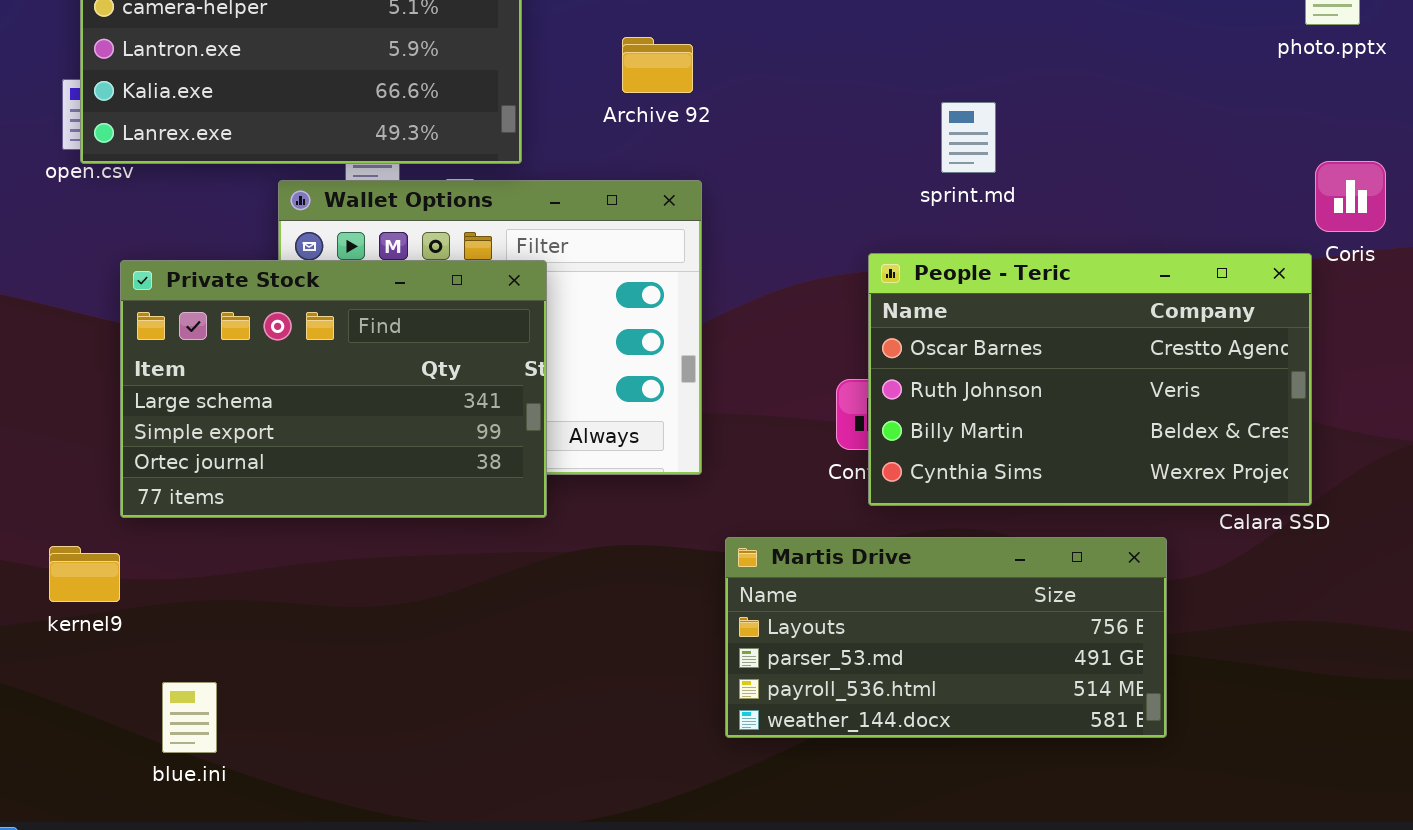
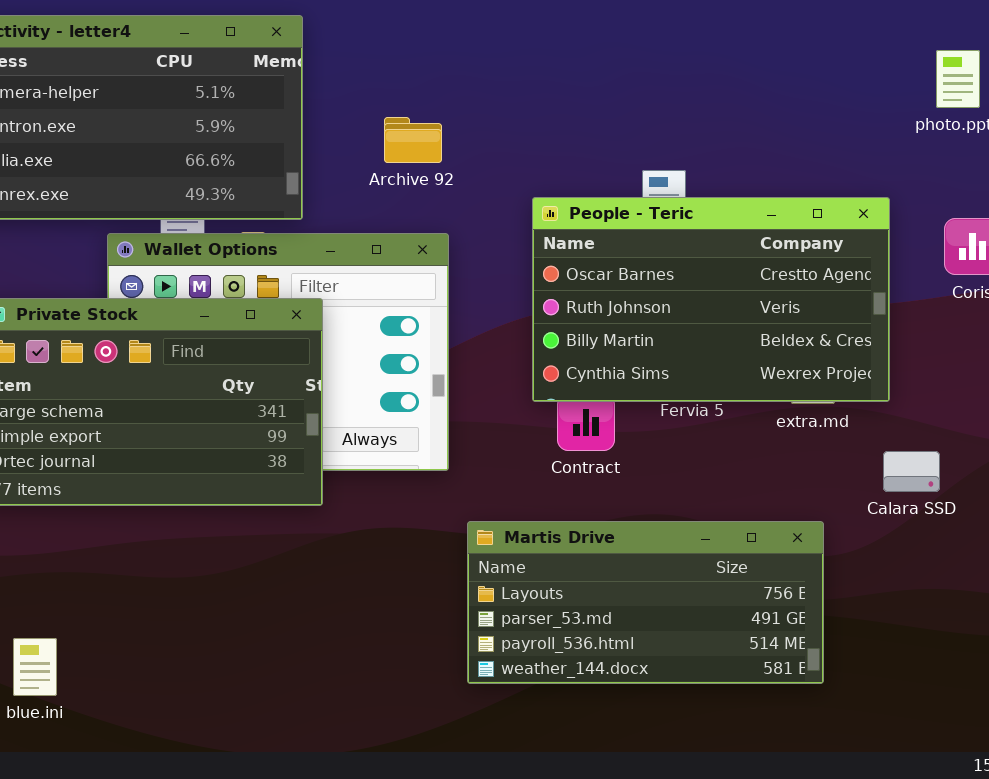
People - Teric: [868,253,1312,506] -> [532,197,890,402], moved

